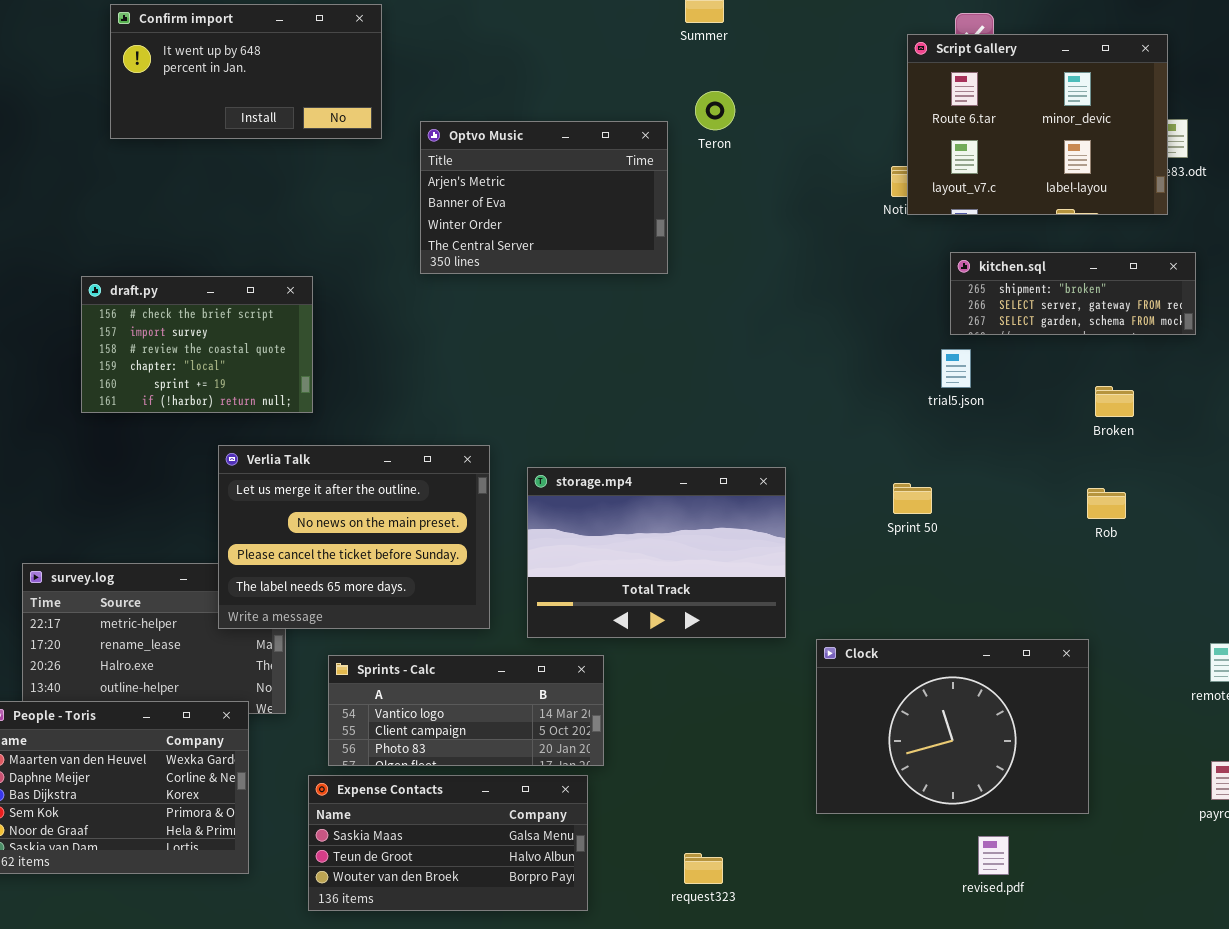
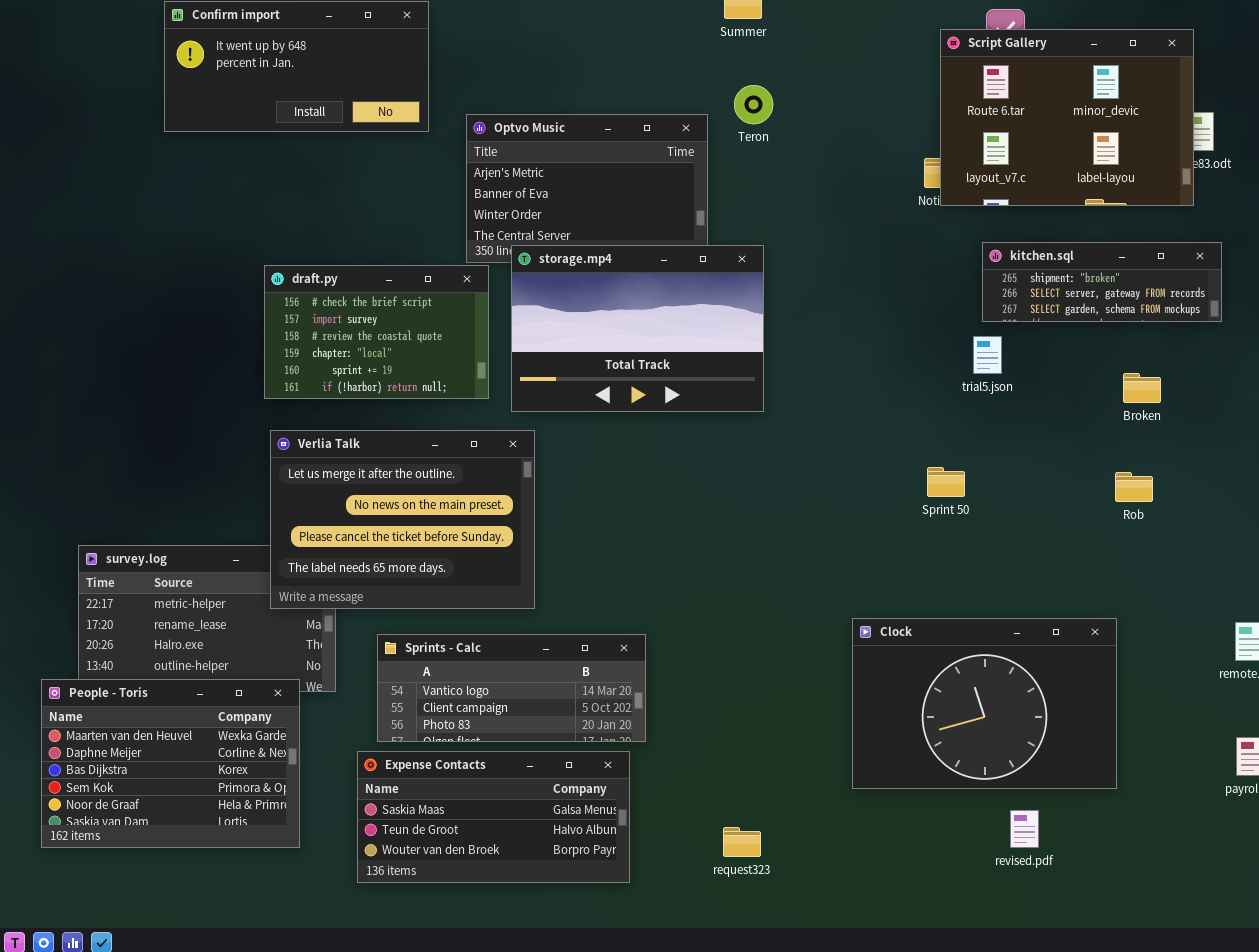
draft.py: [81,276,313,413] -> [264,265,489,399], moved
storage.mp4: [527,467,786,638] -> [511,245,764,412], moved

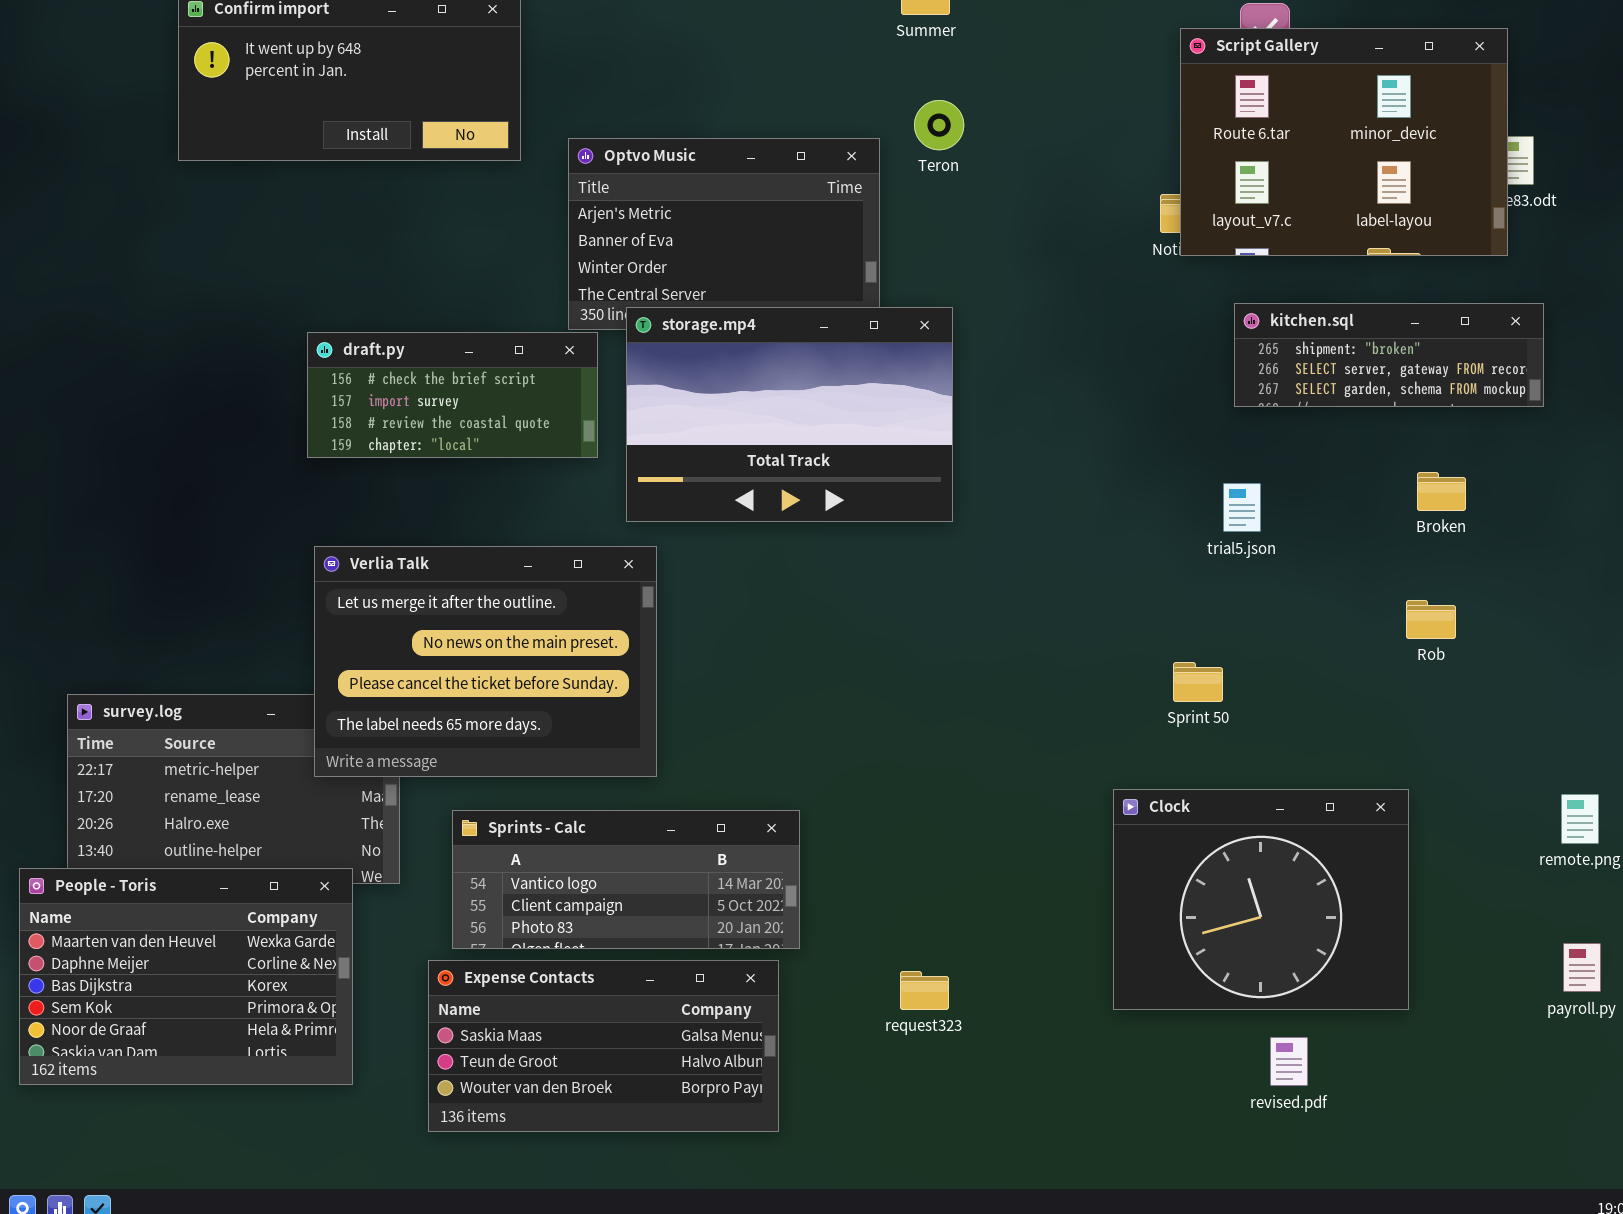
draft.py: [264,265,489,399] -> [307,332,598,458], resized
trial5.json: [973,336,1002,374] -> [1223,483,1261,532], moved
Sprint 50: [927,467,965,497] -> [1173,662,1223,702], moved
Clock: [852,618,1117,789] -> [1113,789,1409,1010], resized
request323: [723,827,761,857] -> [900,971,949,1010], moved

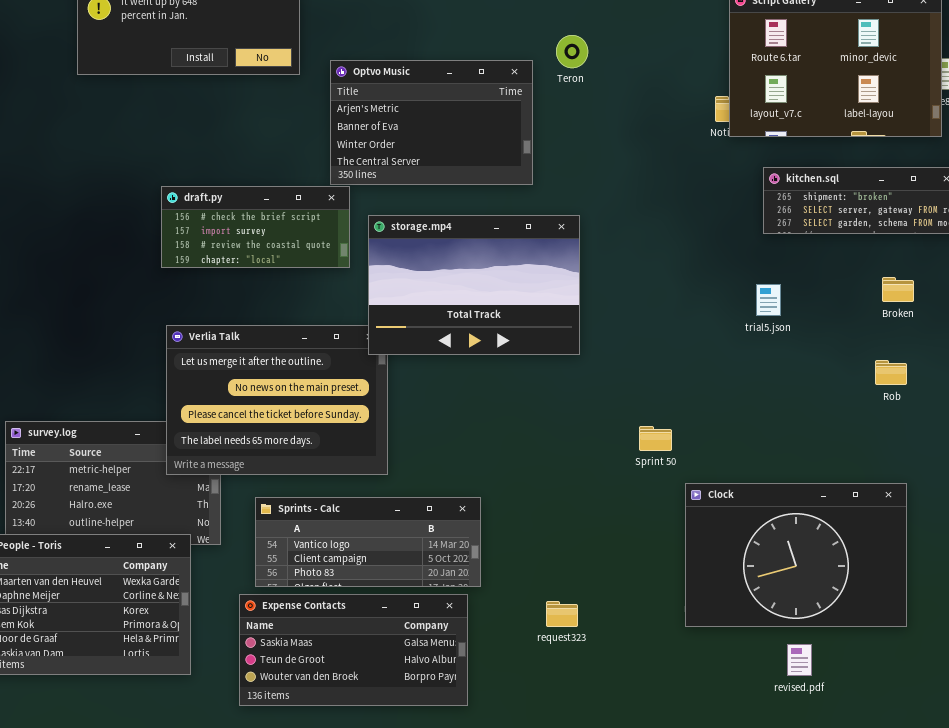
storage.mp4: [626,307,953,522] -> [368,215,580,355], moved
Sprint 50: [1173,662,1223,702] -> [639,426,672,451], moved
Clock: [1113,789,1409,1010] -> [685,483,907,627], resized

